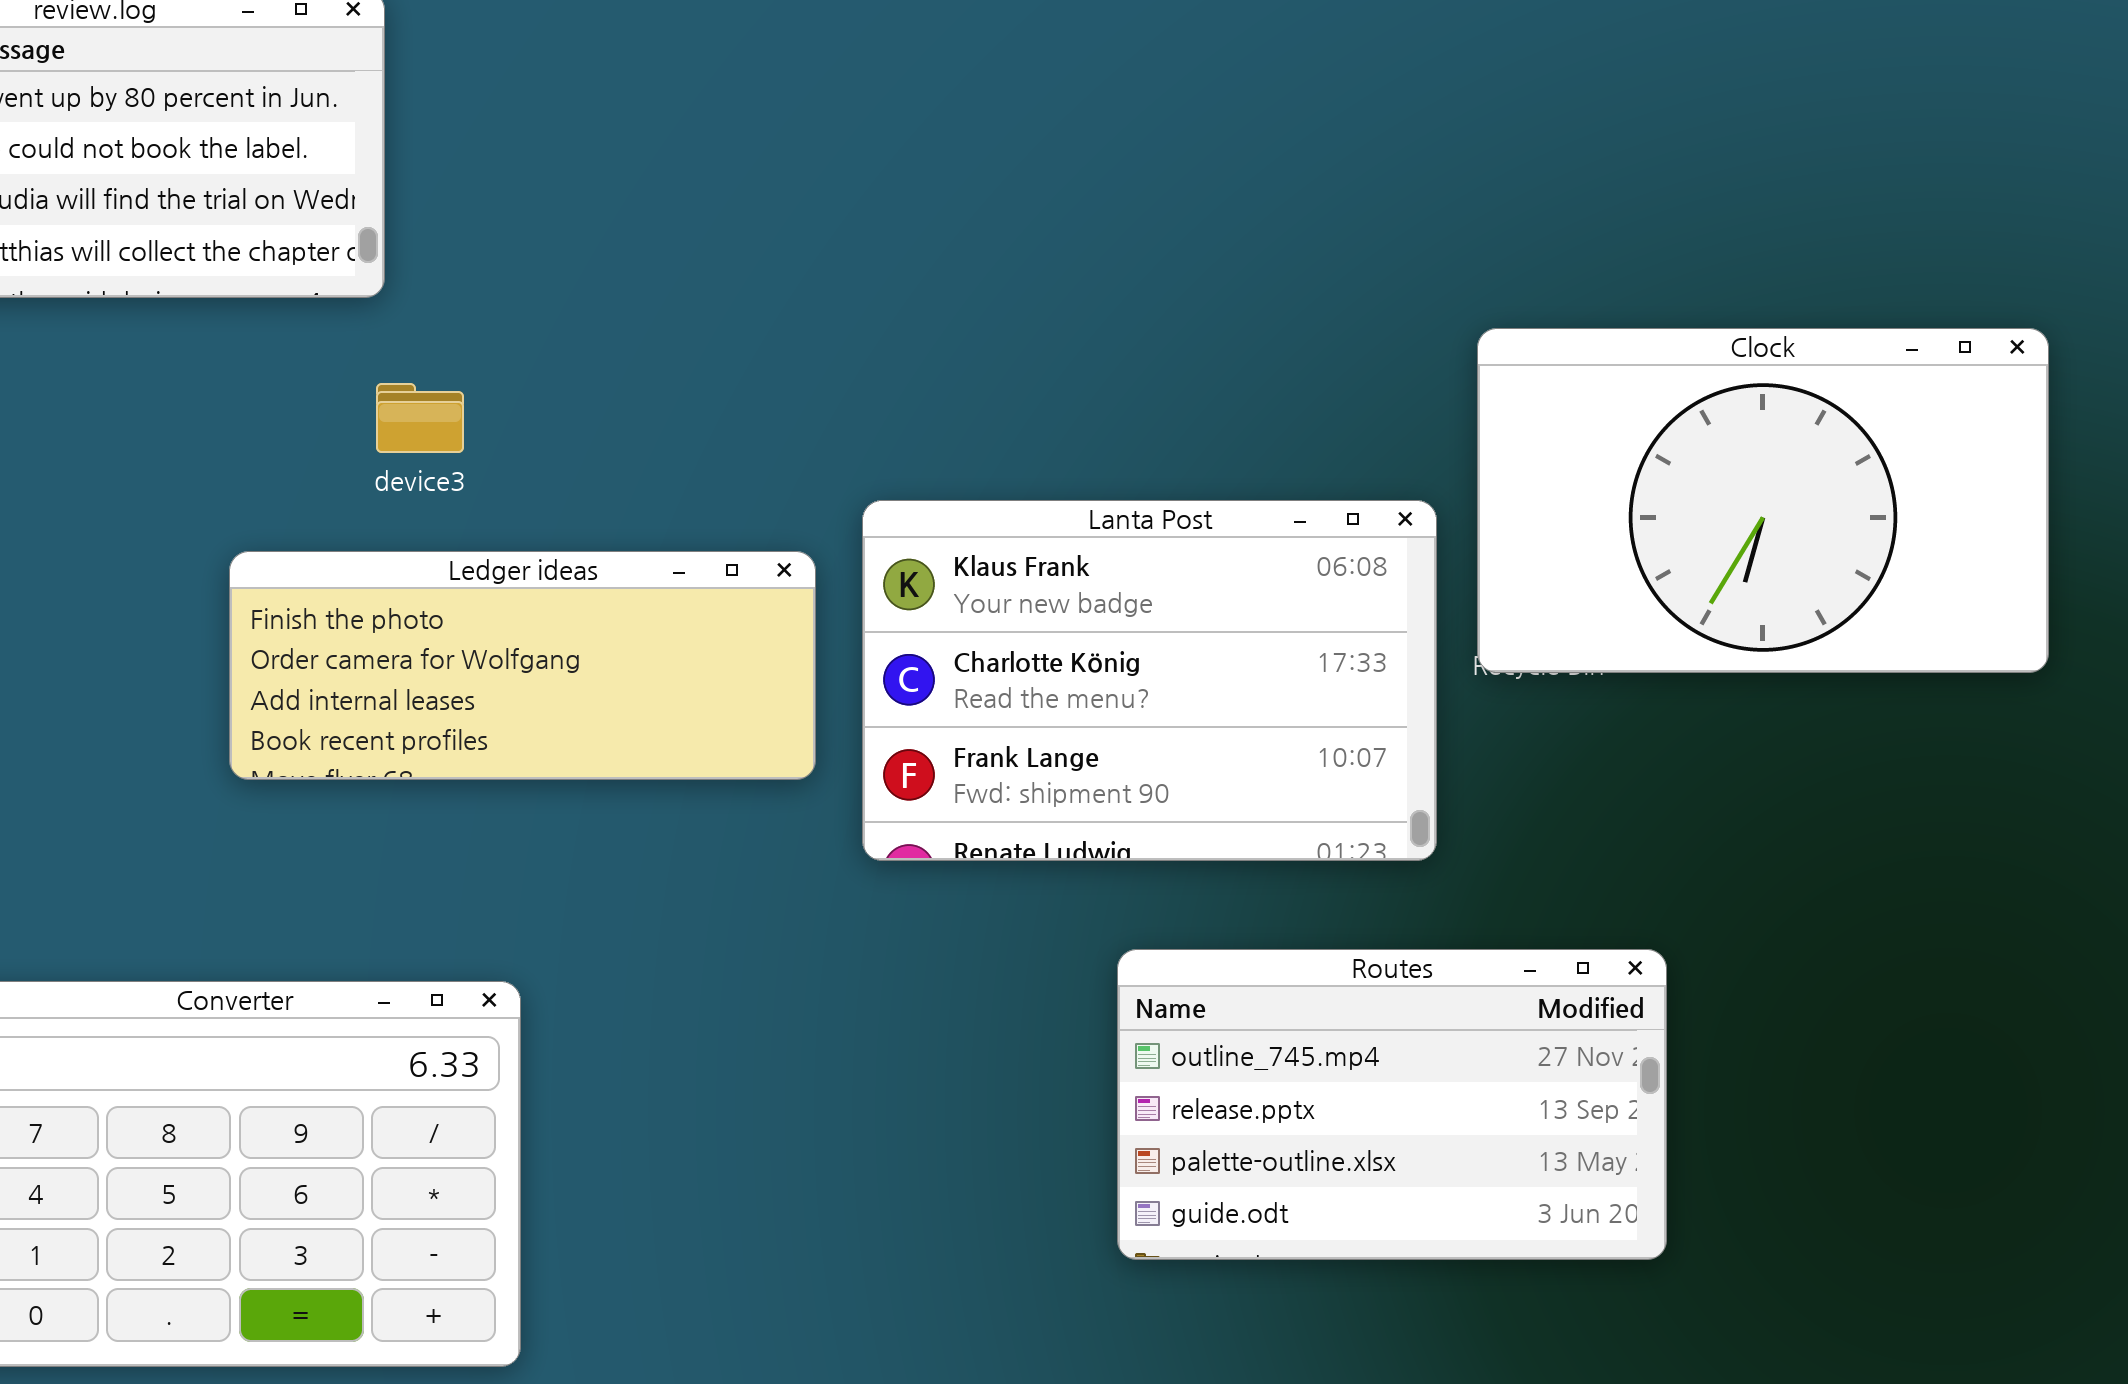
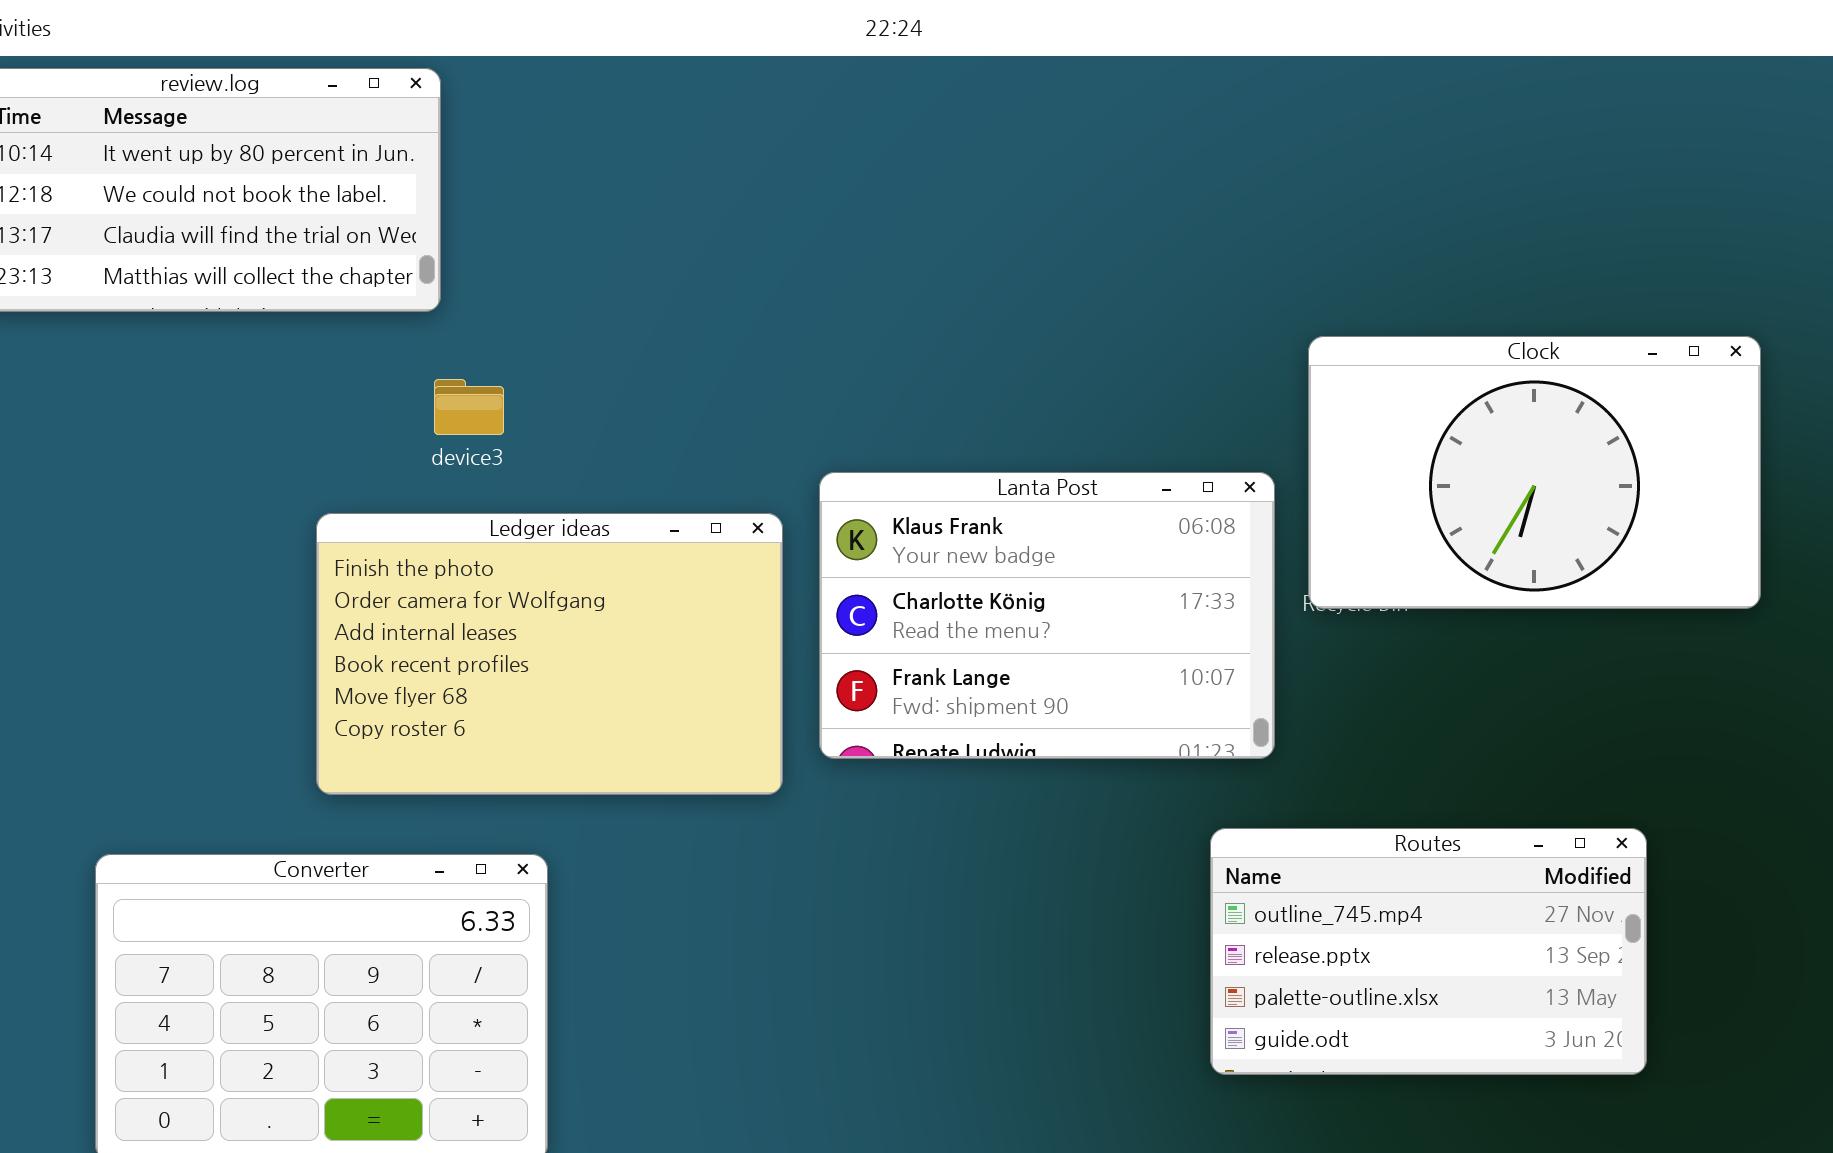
Ledger ideas: [229,551,816,780] -> [316,513,783,795], resized
Routes: [1117,949,1667,1260] -> [1210,828,1647,1075], moved

